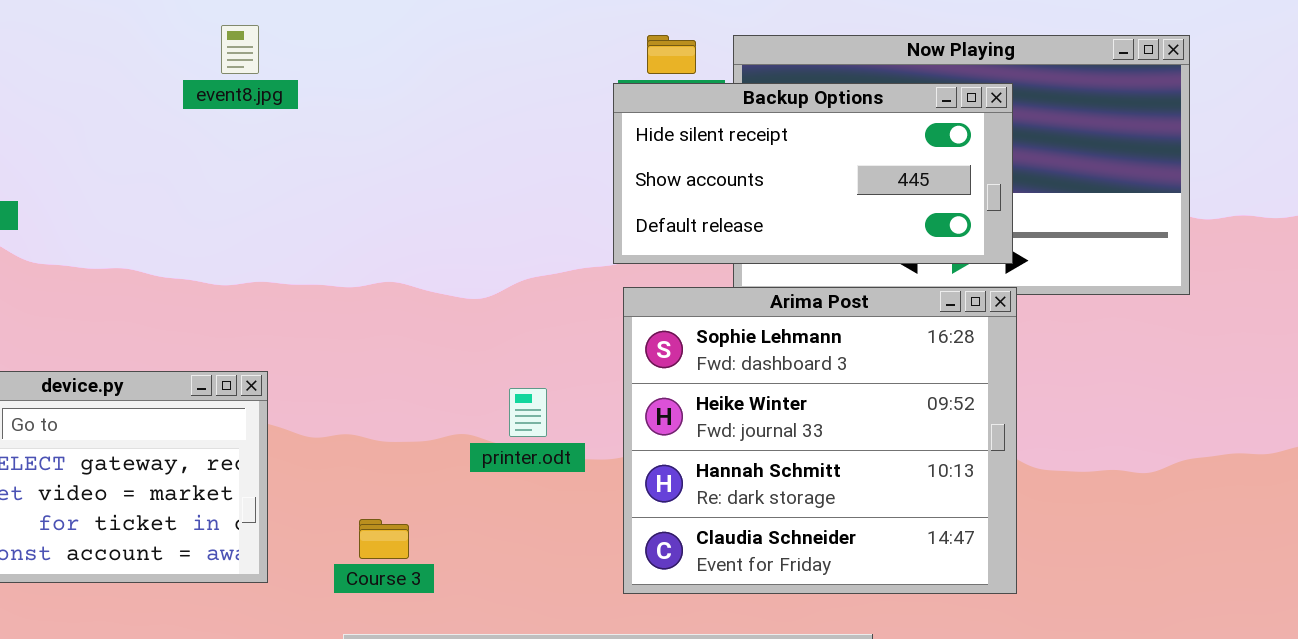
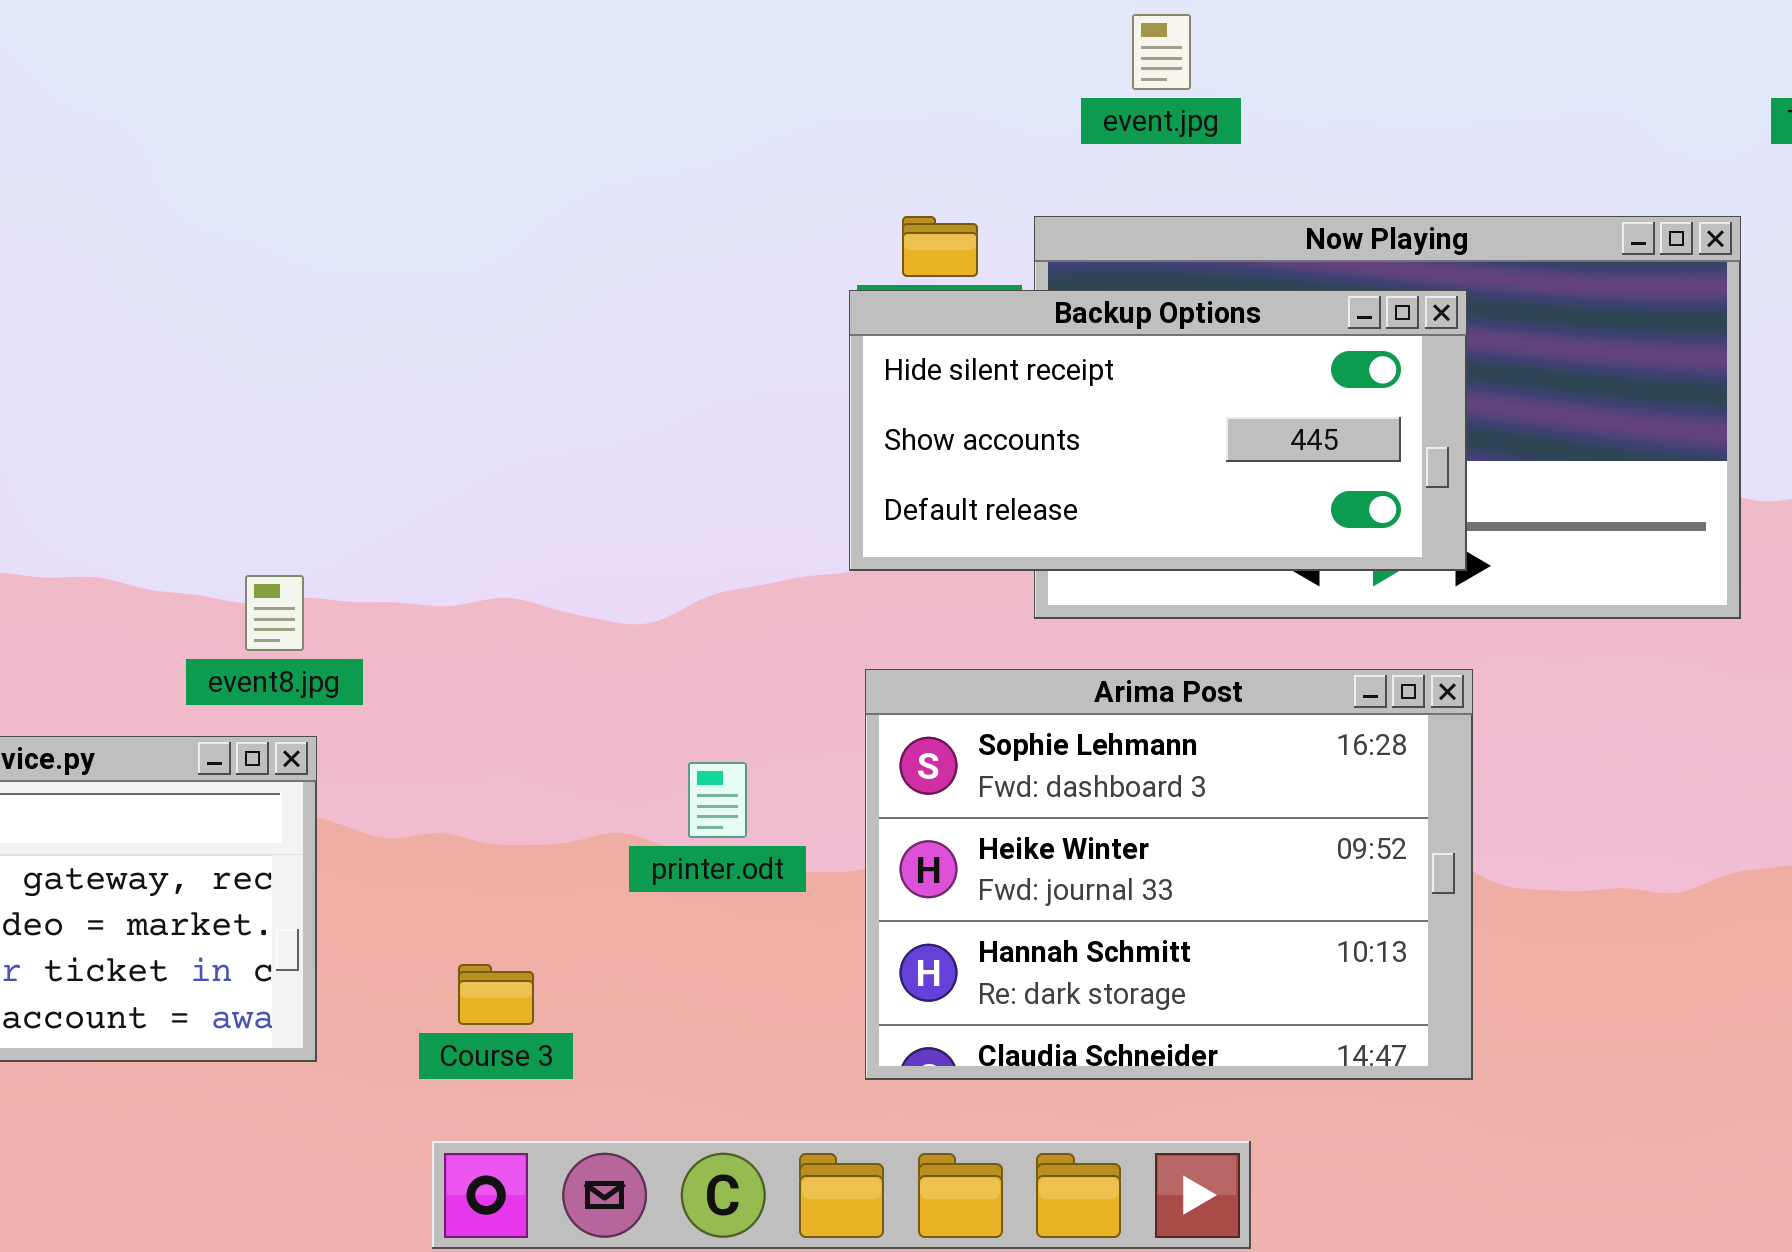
event8.jpg: [221,25,259,74] -> [245,575,304,651], moved
Arima Post: [623,287,1017,594] -> [865,669,1473,1080], resized

